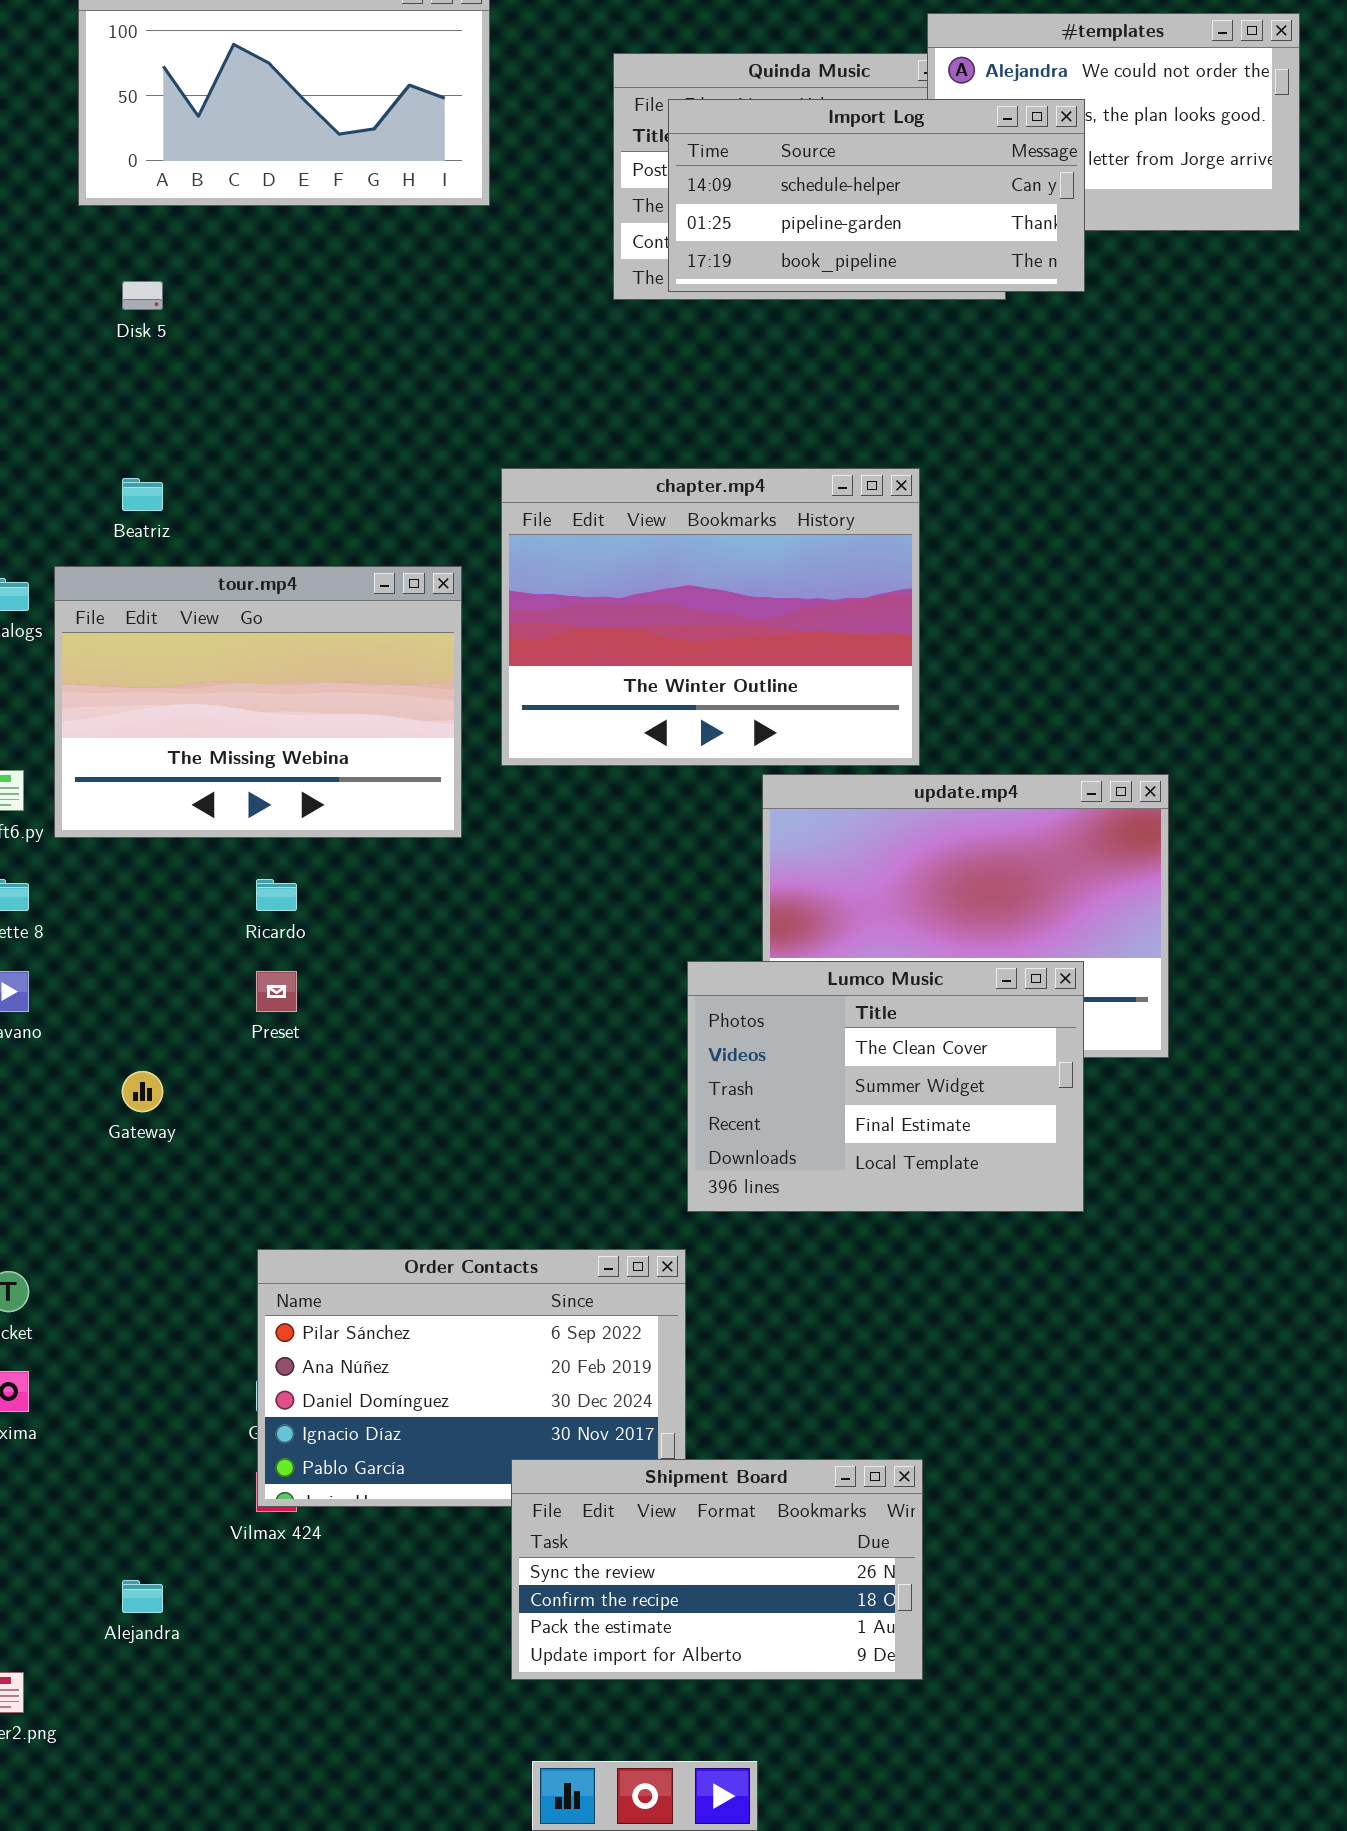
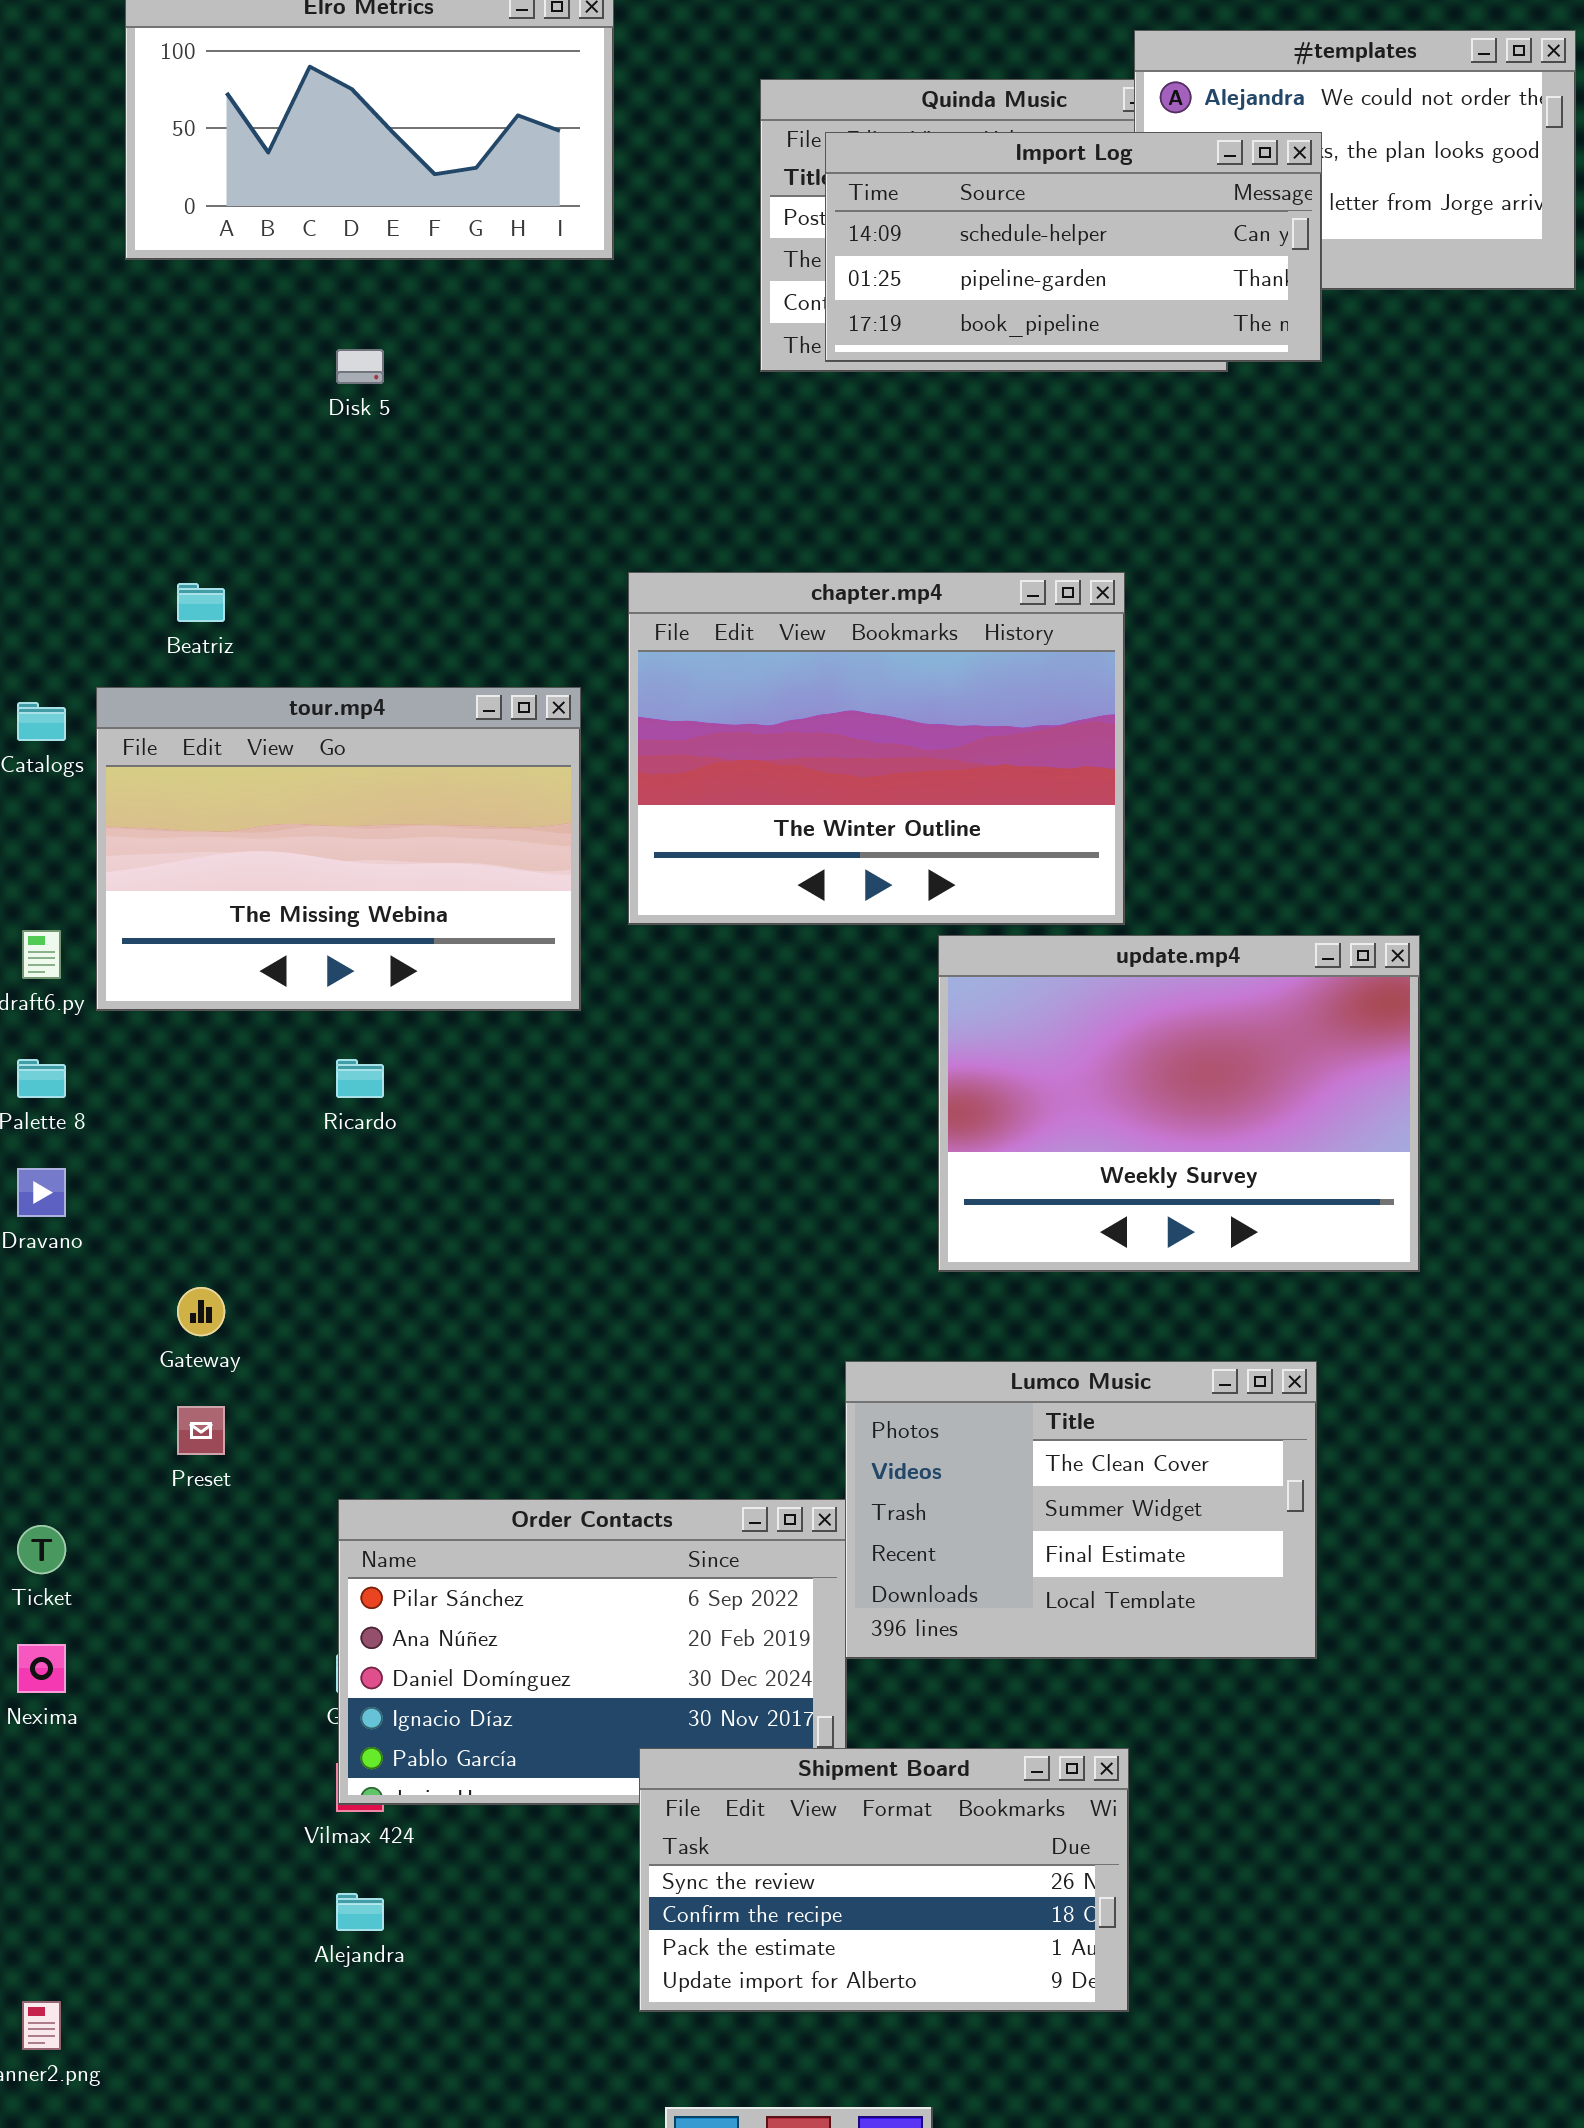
Disk 5: [122,281,163,310] -> [336,349,384,384], moved
Lumco Music: [687,961,1084,1212] -> [845,1361,1317,1659], moved
Preset: [256,971,297,1012] -> [177,1406,225,1455], moved
Alejandra: [122,1580,163,1613] -> [336,1893,384,1931], moved

